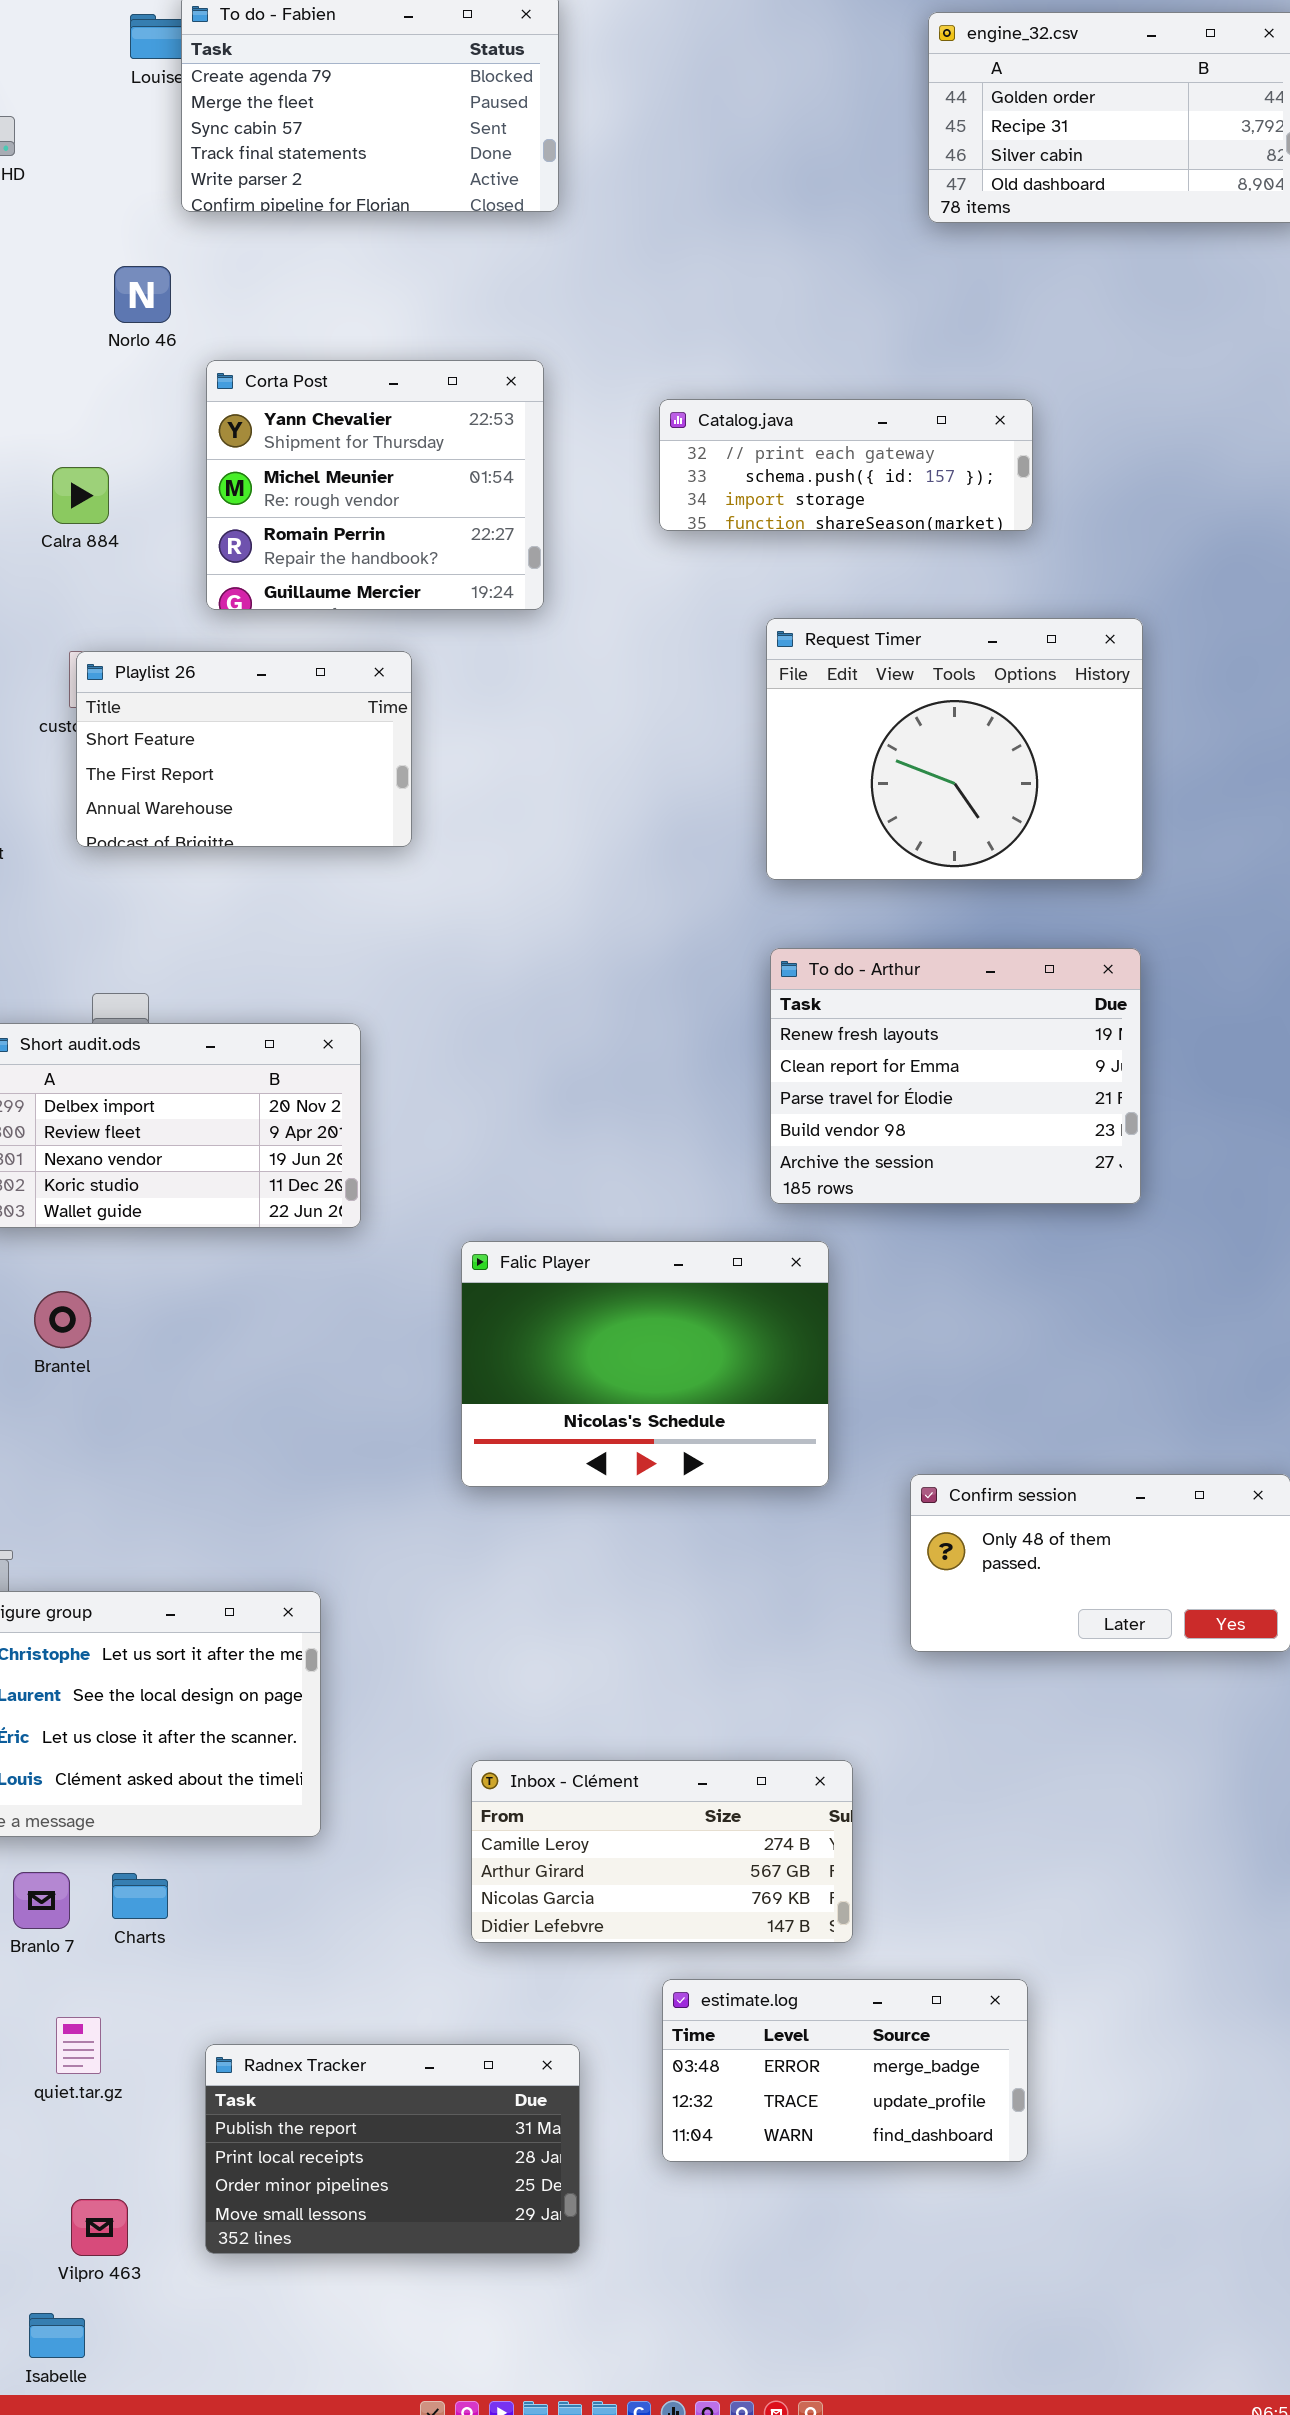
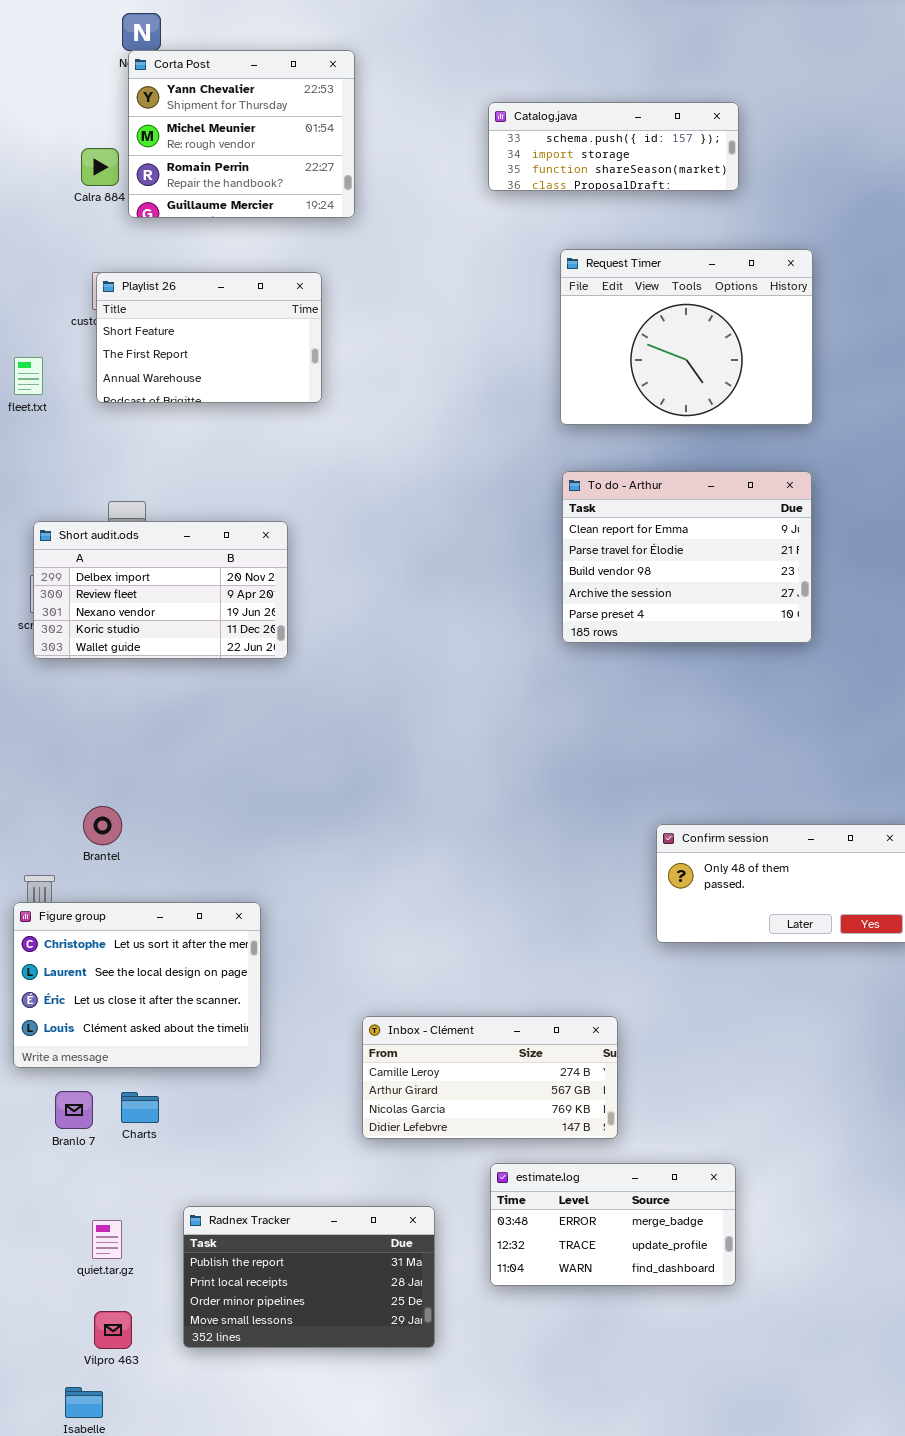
Corta Post: [206,360,544,610] -> [128,50,355,218], moved
Catalog.java: [659,399,1033,531] -> [488,102,739,191], scrolled down 1 row
To do - Arthur: [770,948,1141,1204] -> [562,471,812,643], scrolled down 1 row
Falic Player: [461,1241,829,1487] -> none, closed
Brantel: [34,1291,91,1348] -> [83,806,122,845], moved
quiet.tar.gz: [56,2017,101,2074] -> [92,1220,122,1259], moved

